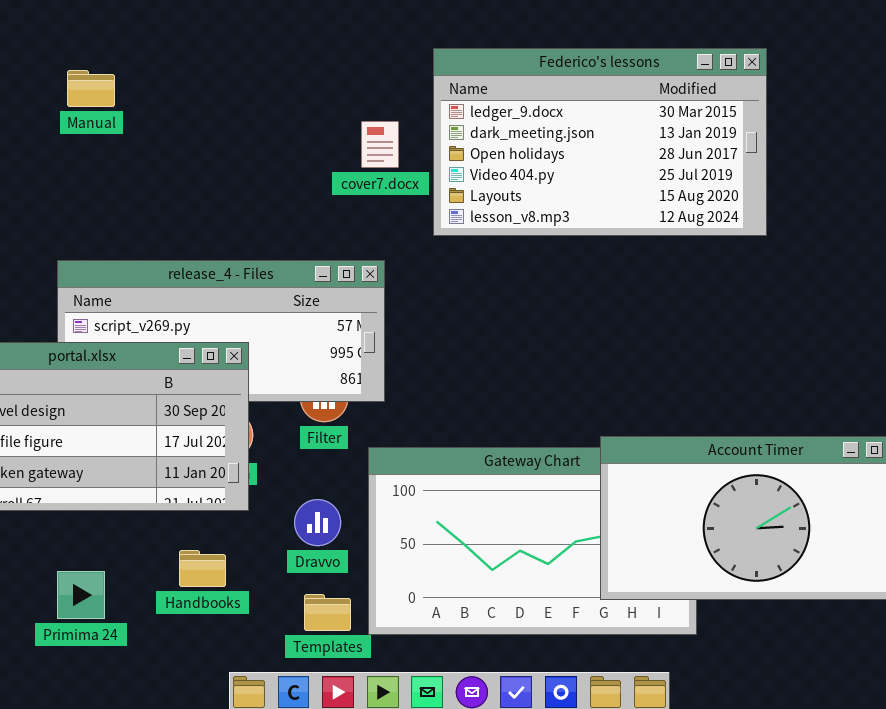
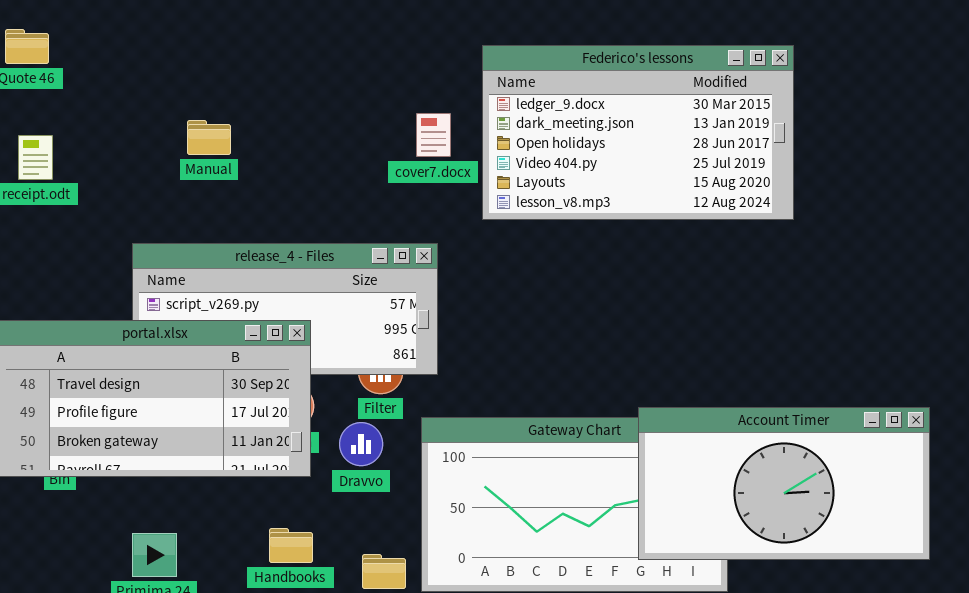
Manual: [67,70,115,107] -> [187,120,231,155], moved
Dravvo: [294,499,341,546] -> [339,422,383,466], moved
Handbooks: [179,550,226,587] -> [269,528,313,563], moved

